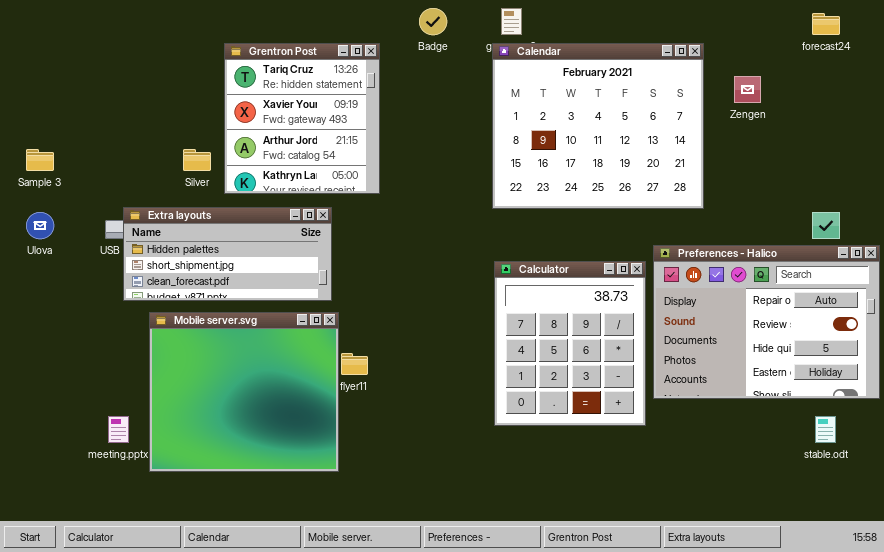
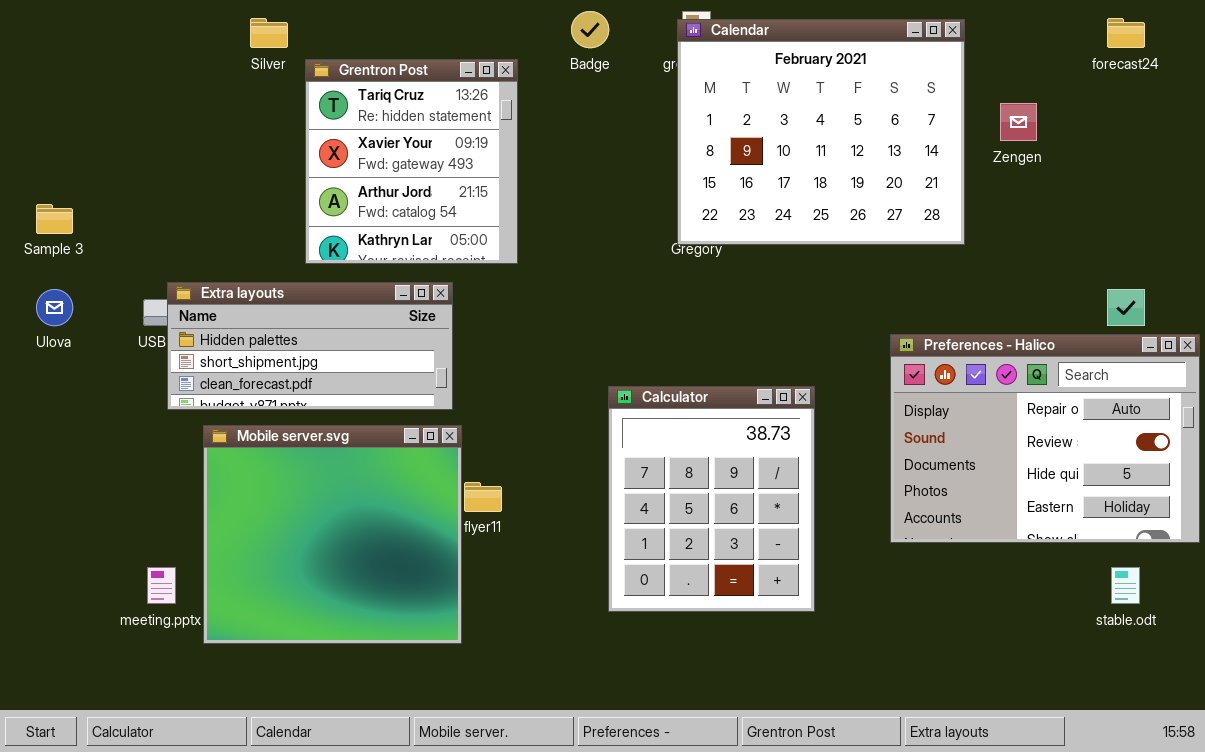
Calendar: [492,43,704,209] -> [677,19,965,245], moved
Silver: [183,149,211,171] -> [250,18,288,48], moved
Calculator: [494,261,646,426] -> [608,386,815,612], moved

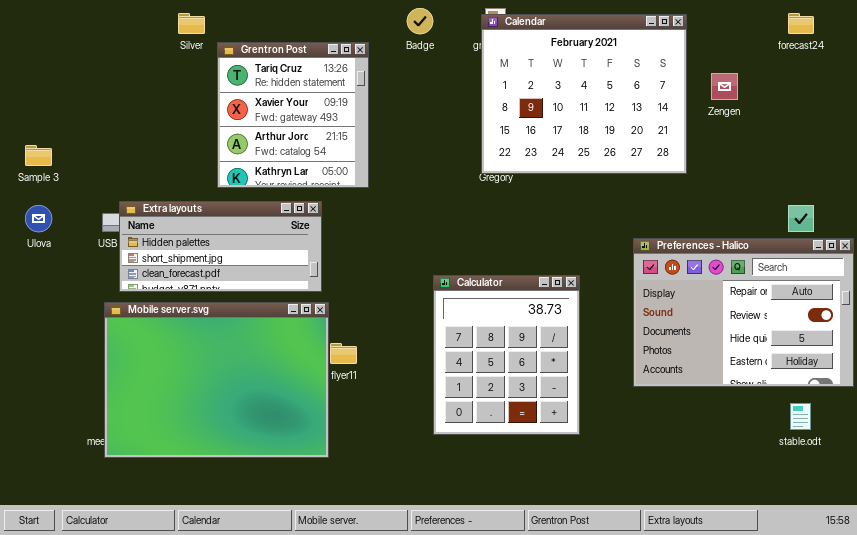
Mobile server.svg: [203,425,462,644] -> [104,302,329,458], resized

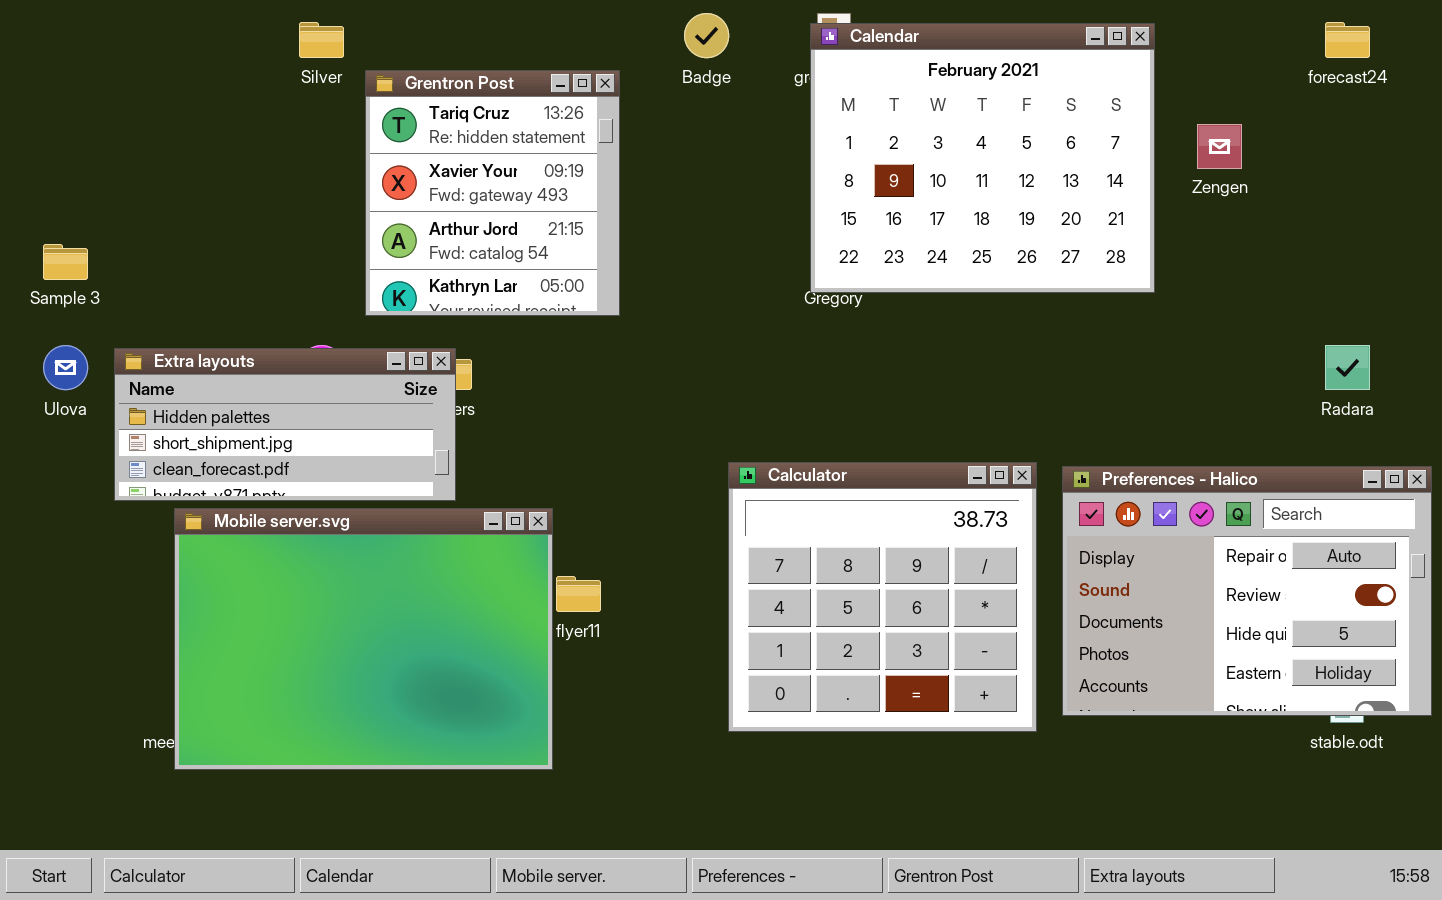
Extra layouts: [119,201,322,292] -> [114,348,456,501], moved
Preferences - Halico: [633,238,854,387] -> [1062,466,1432,716], moved
Calculator: [433,275,580,435] -> [728,462,1037,732], resized

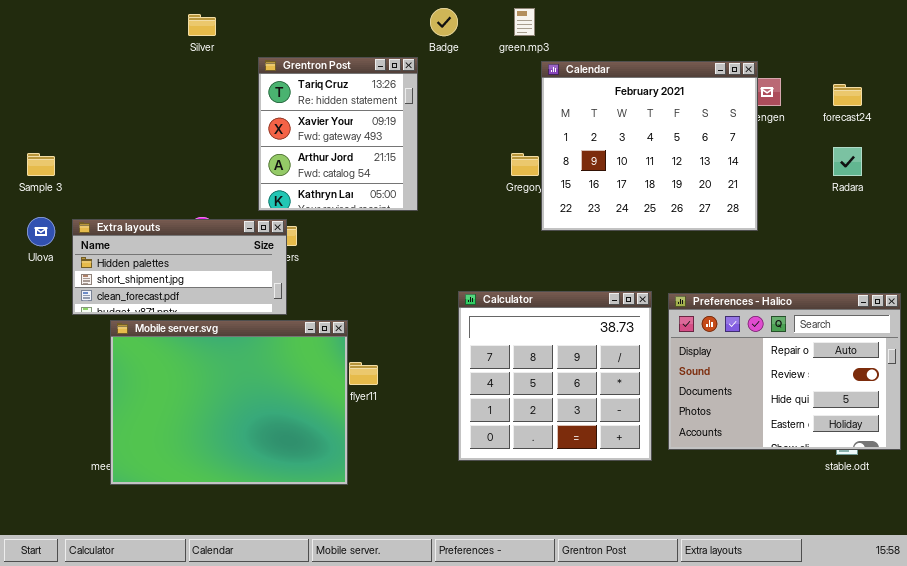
forecast24: [1325,22,1370,58] -> [833,84,862,106], moved
Calendar: [810,23,1155,293] -> [541,61,758,231], moved
Grentron Post: [365,70,620,316] -> [258,57,418,211], moved
Radara: [1325,345,1370,390] -> [833,147,862,176], moved

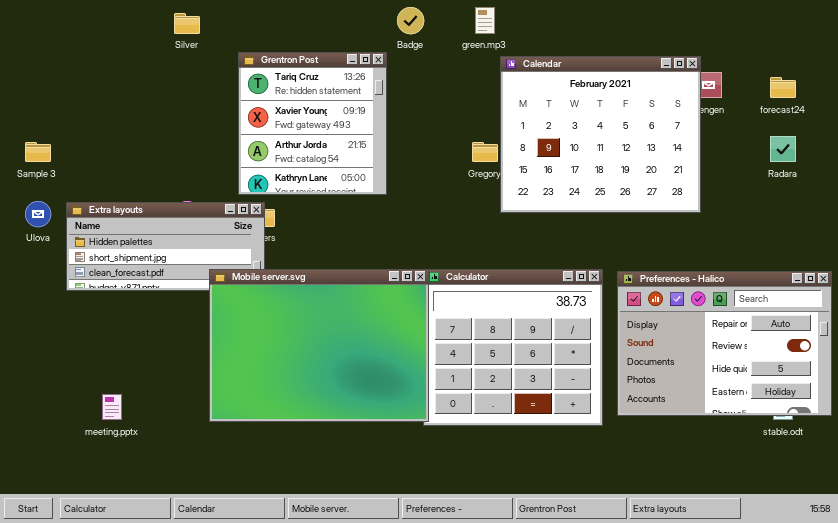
Mobile server.svg: [110,320,348,485] -> [209,269,429,422], moved

